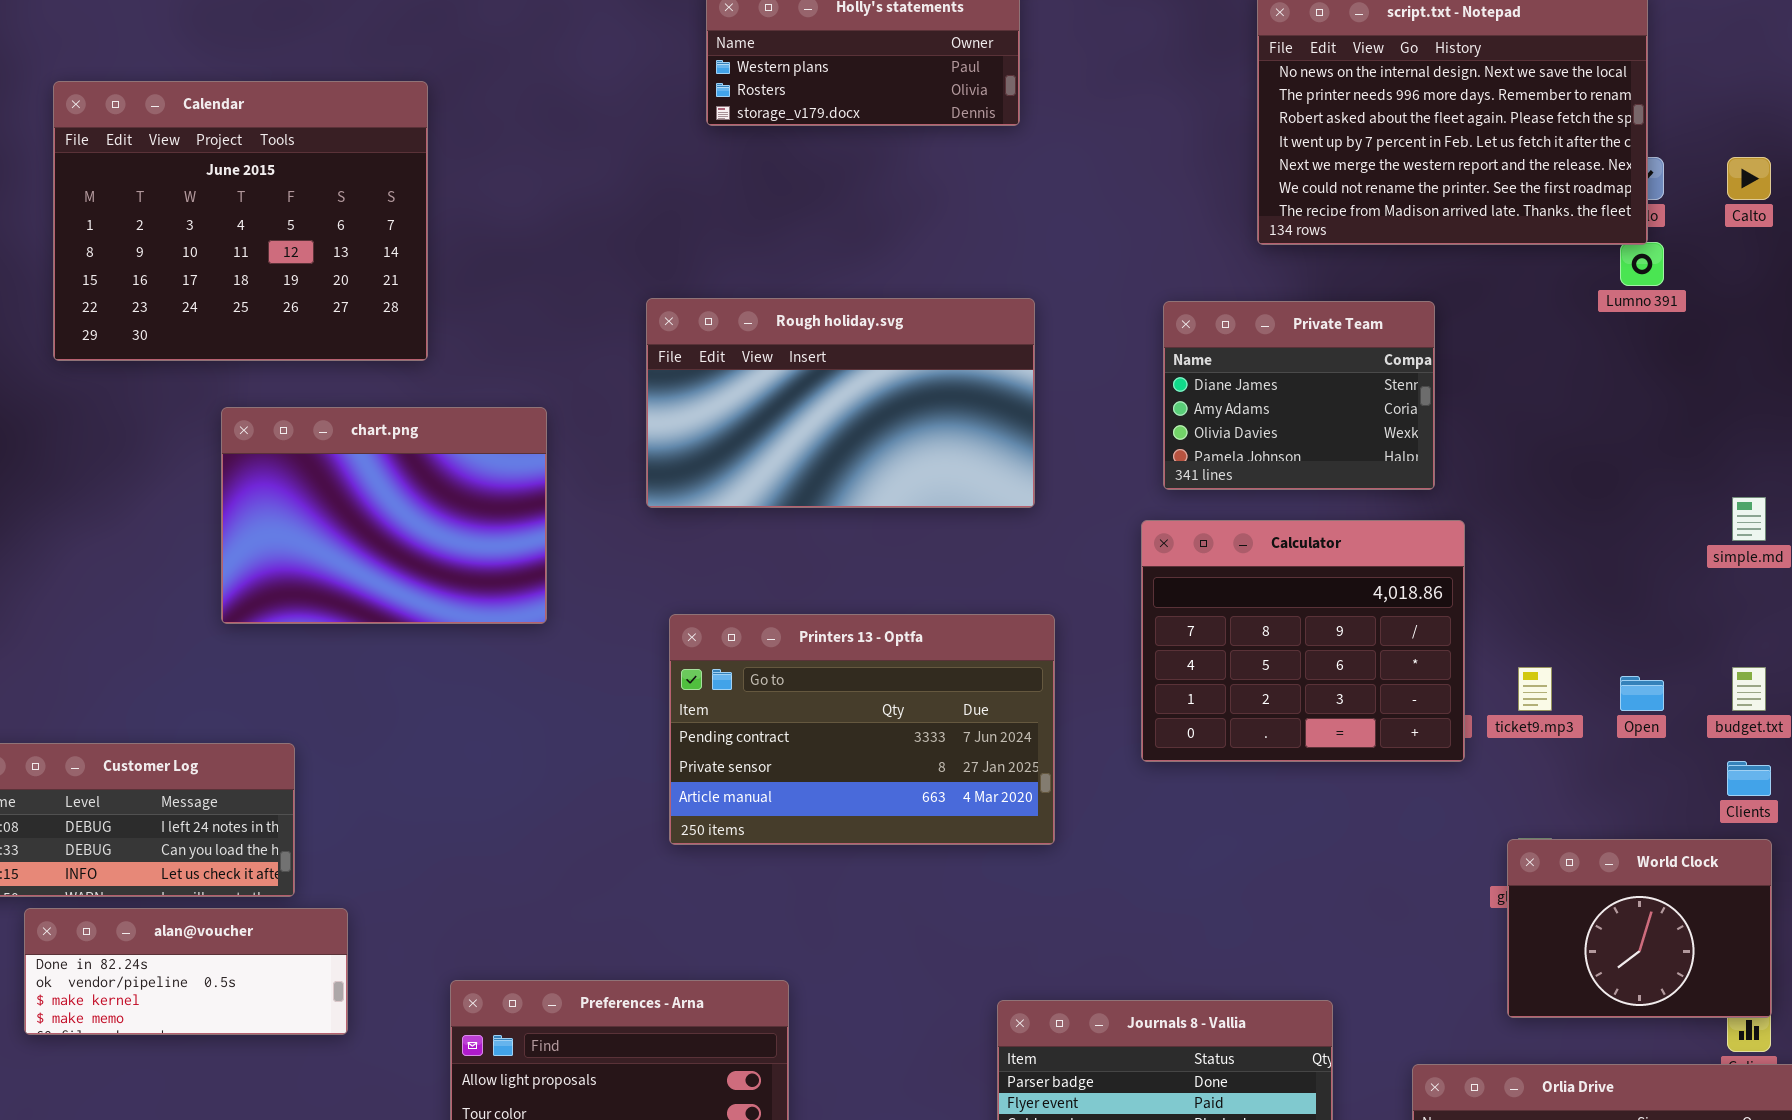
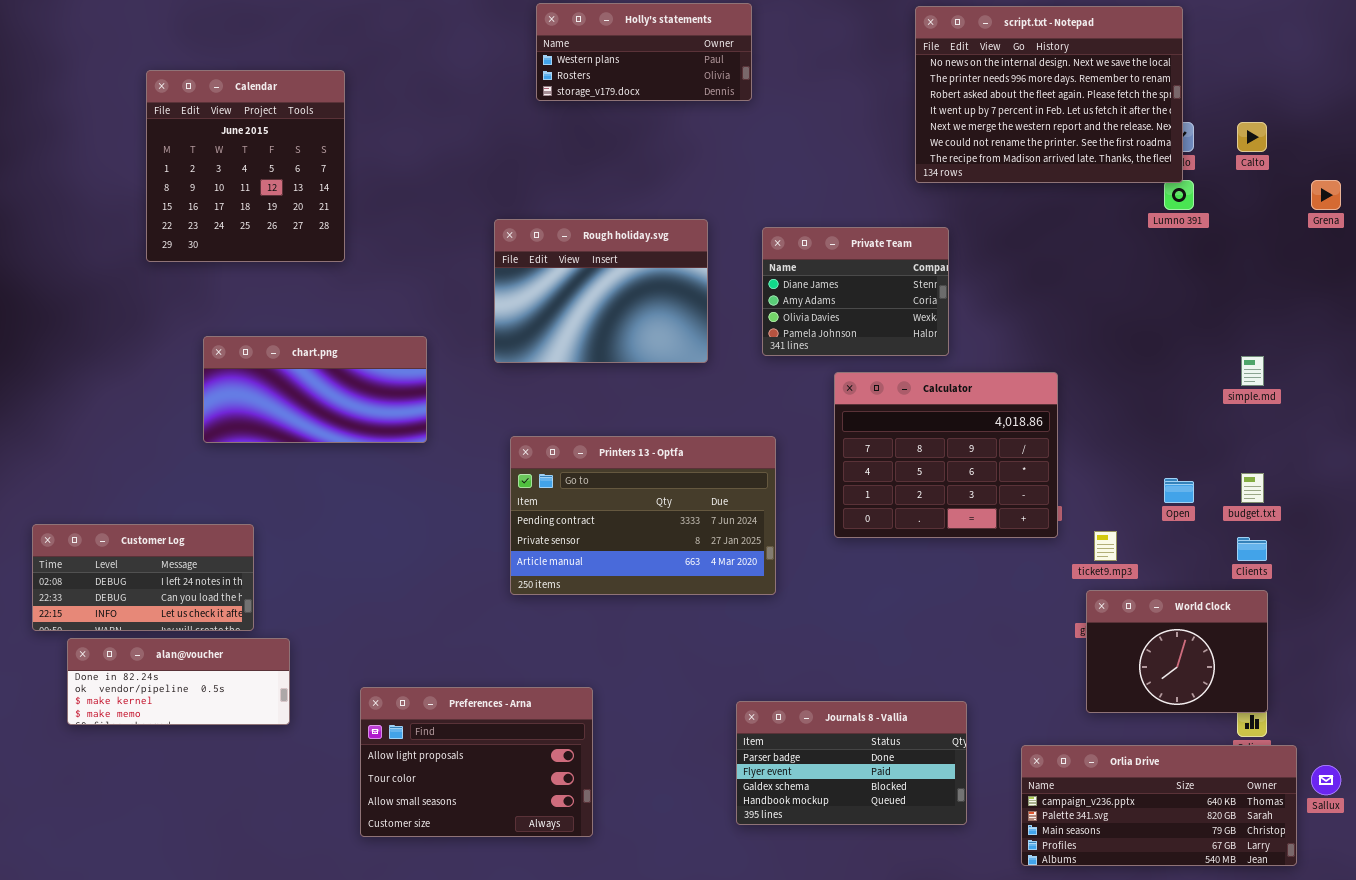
Calendar: [53,81,428,361] -> [146,70,345,262], resized
Rough holiday.svg: [646,298,1035,508] -> [494,219,708,363], resized
Private Team: [1163,301,1435,490] -> [762,227,949,356], moved
chart.png: [221,407,547,624] -> [203,336,427,443], resized
ticket9.mp3: [1518,667,1552,711] -> [1094,531,1117,561], moved

